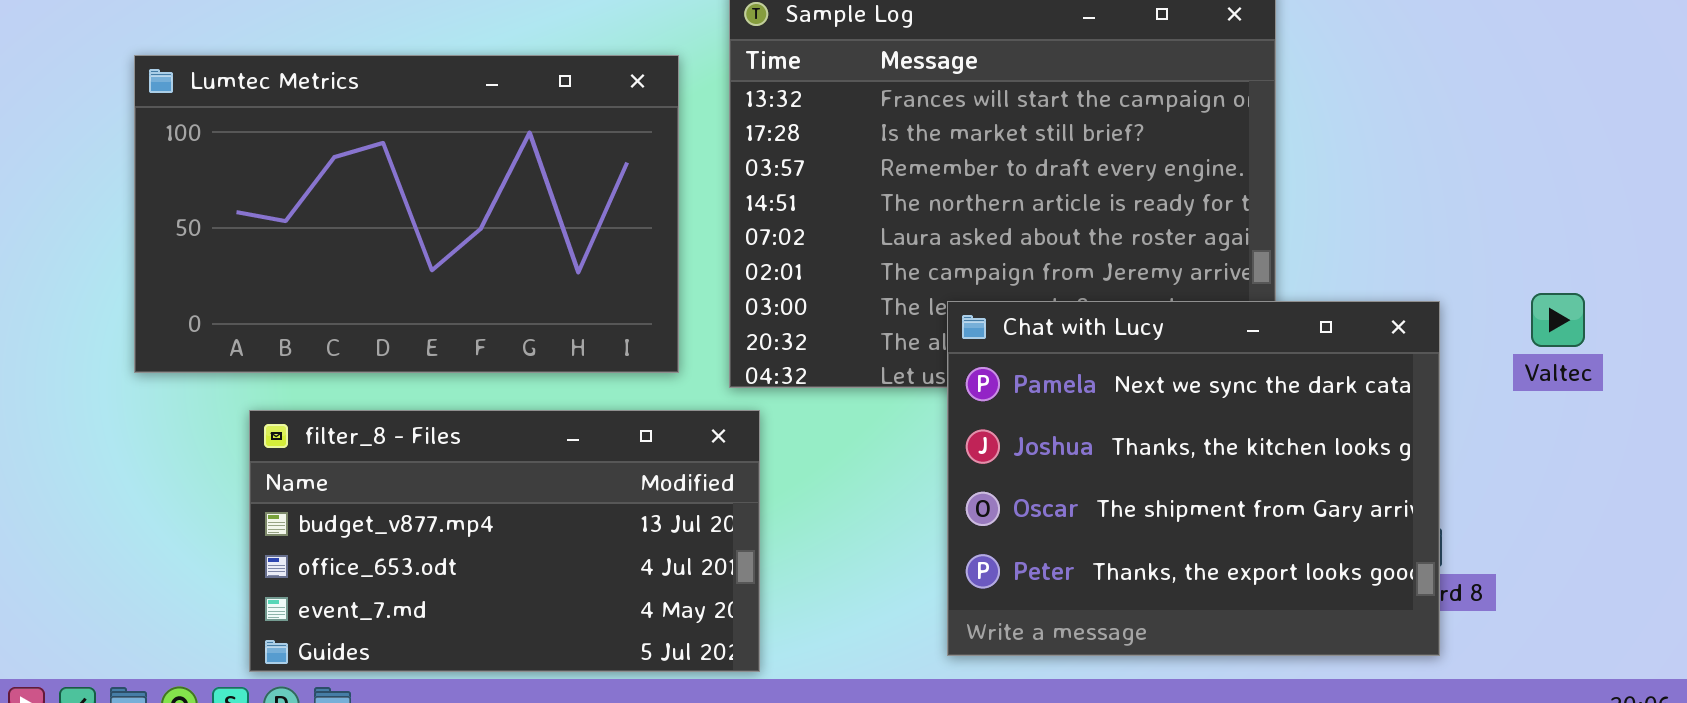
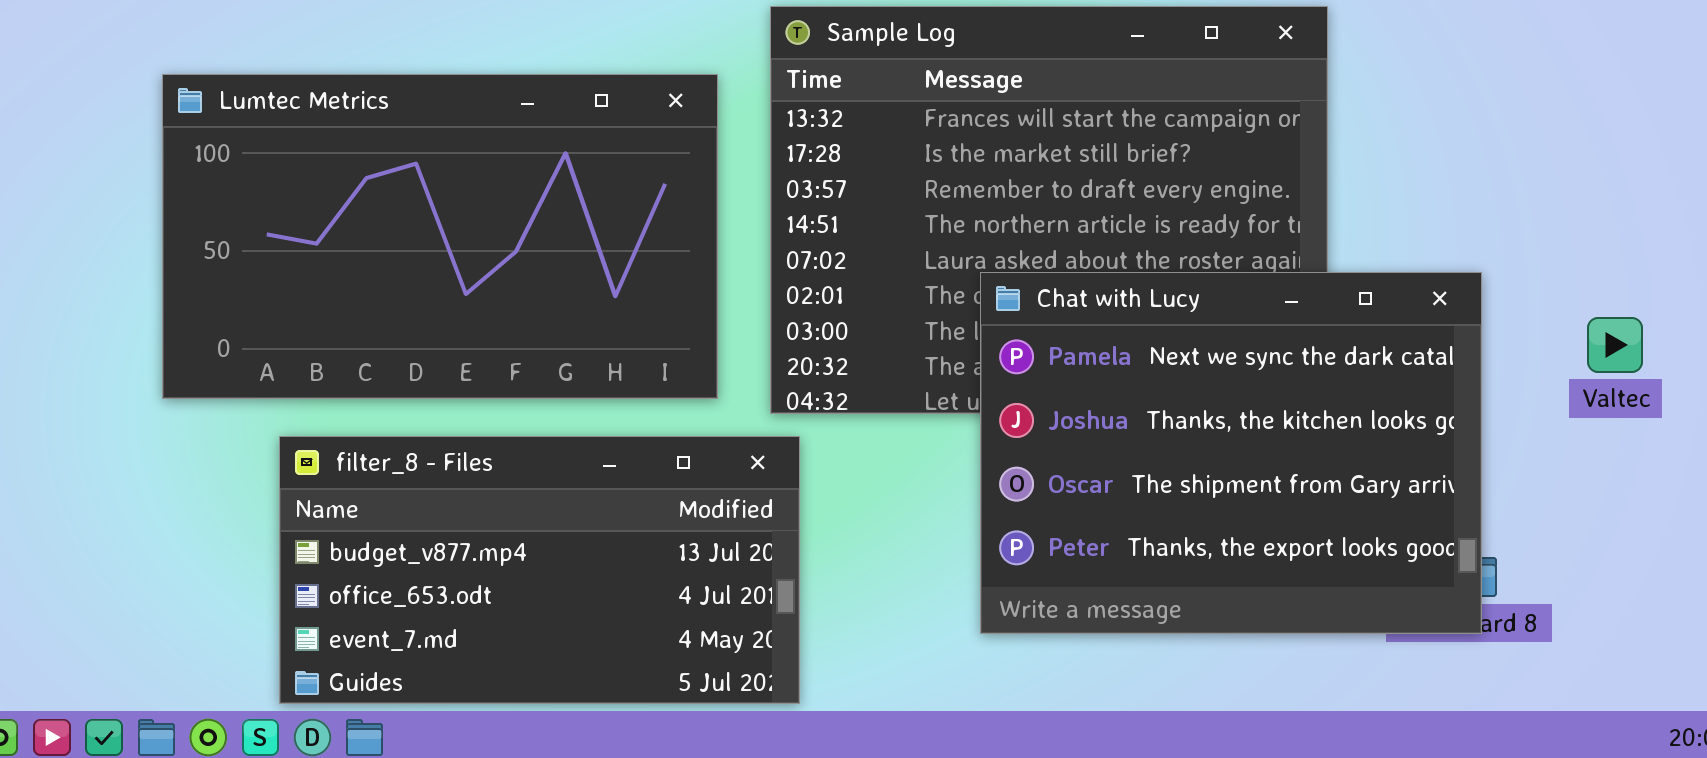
Chat with Lucy: [947,301,1440,656] -> [980,272,1482,634], moved

